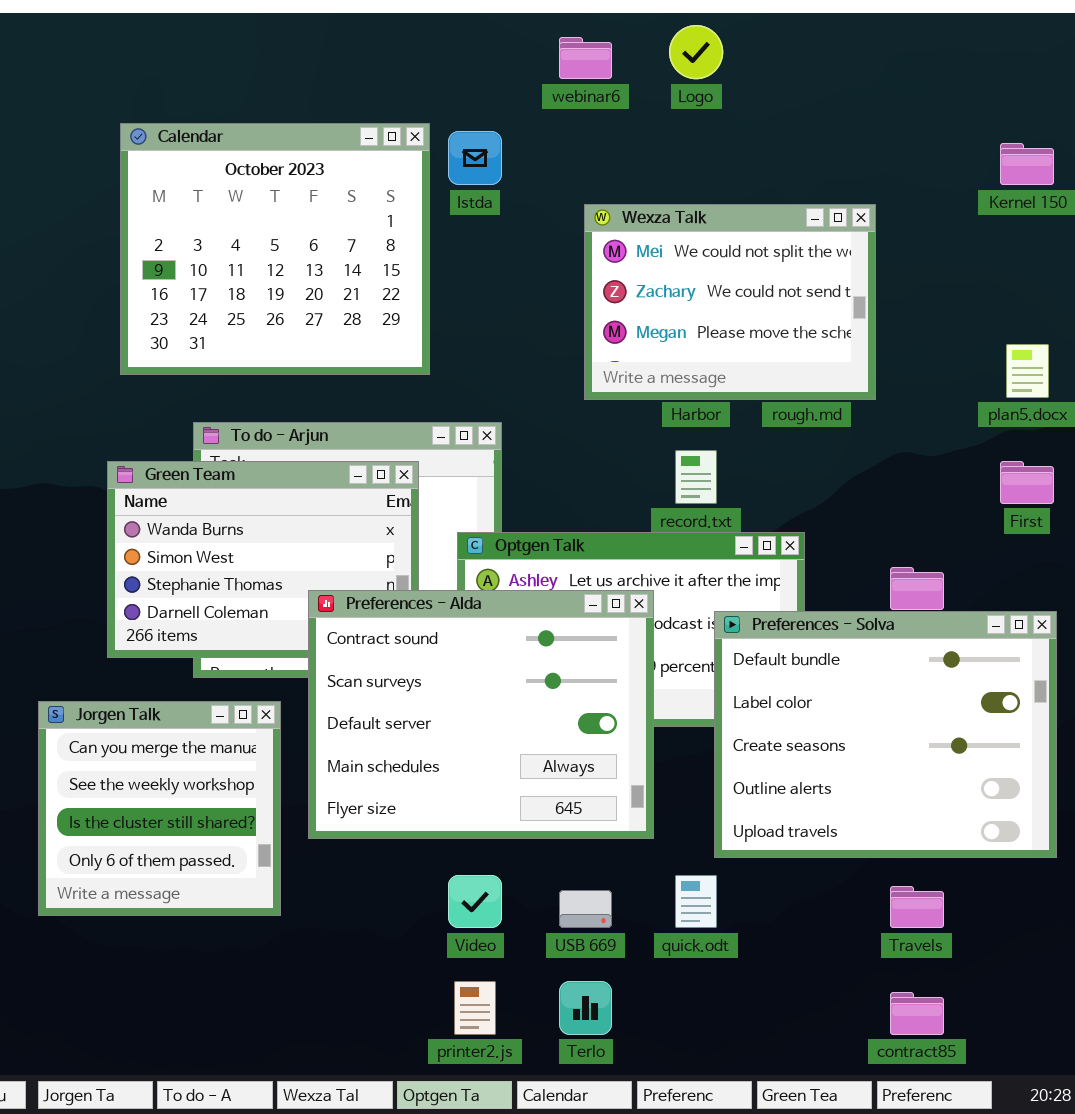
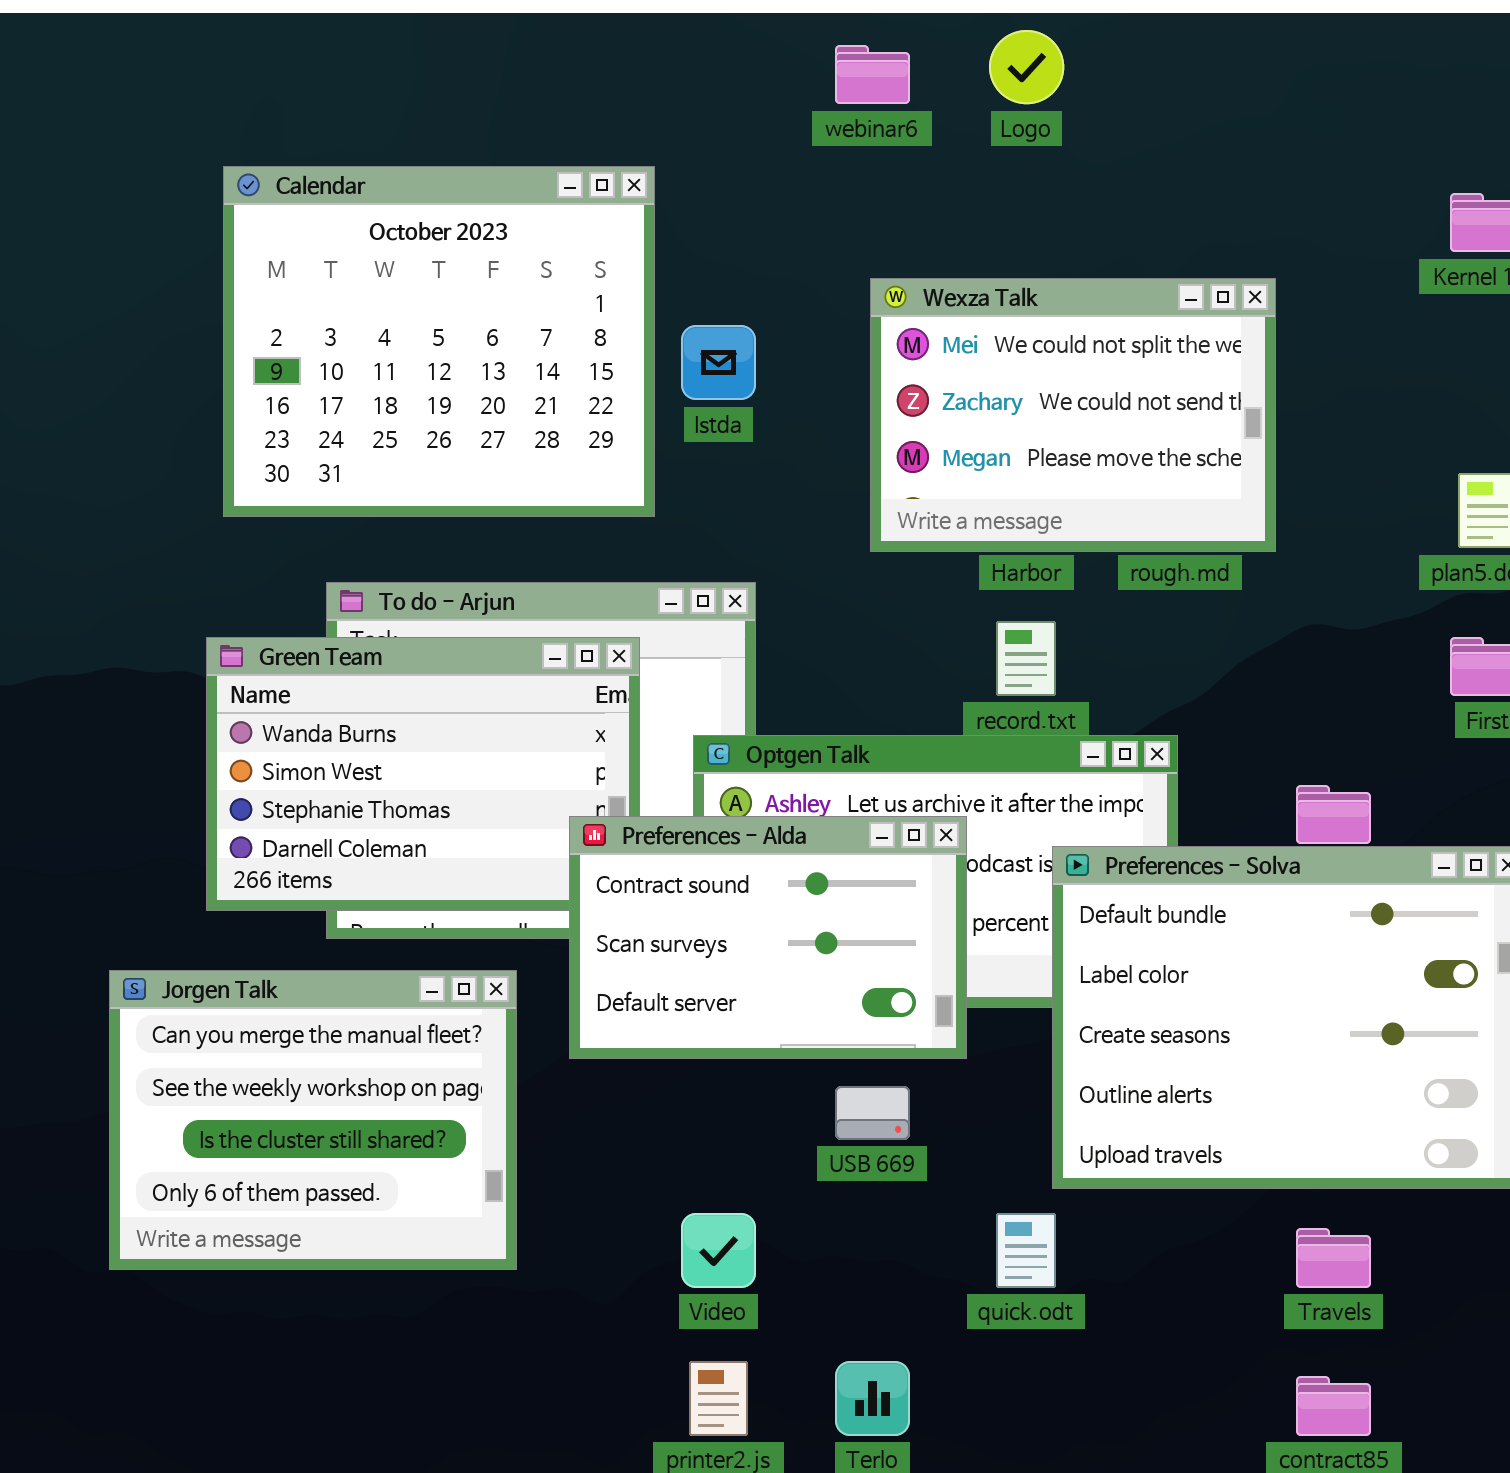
Istda: [448,131,502,185] -> [681,325,756,400], moved
Preferences - Alda: [308,590,654,839] -> [569,816,967,1059], resized
Jorgen Talk: [38,701,281,916] -> [109,970,517,1270], resized
USB 669: [559,890,612,928] -> [835,1086,910,1140], moved

